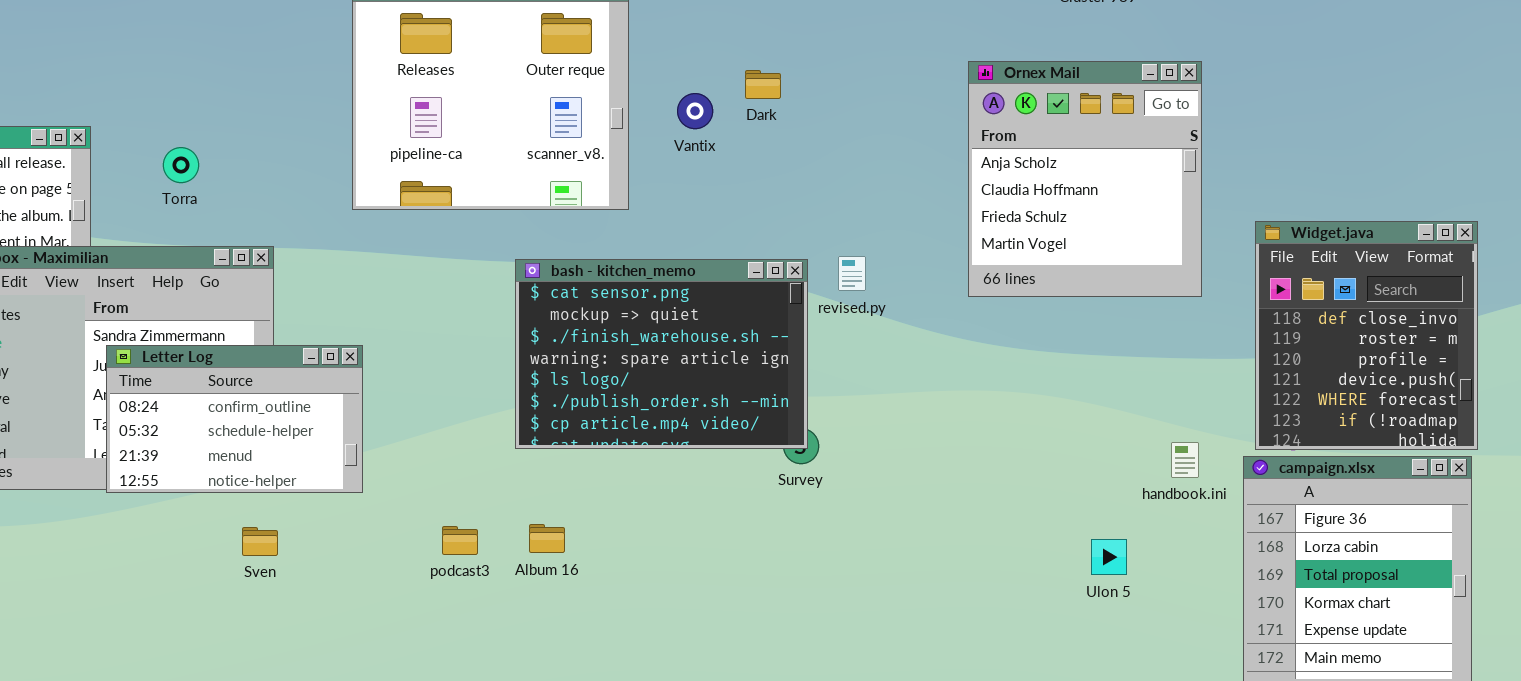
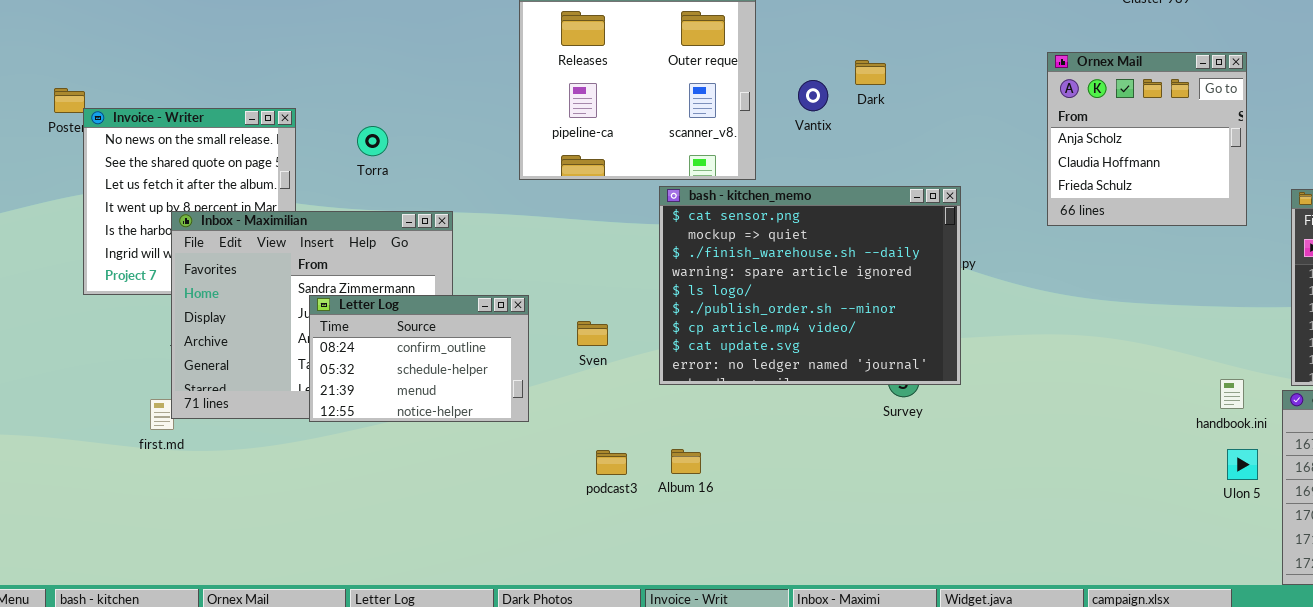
Ornex Mail: [968,61,1202,297] -> [1047,52,1247,226], resized
bash - kitchen_memo: [515,259,808,449] -> [659,186,961,385], resized
Sven: [242,527,278,556] -> [577,321,608,346], moved
Ulon 5: [1091,539,1127,575] -> [1227,449,1258,480], moved

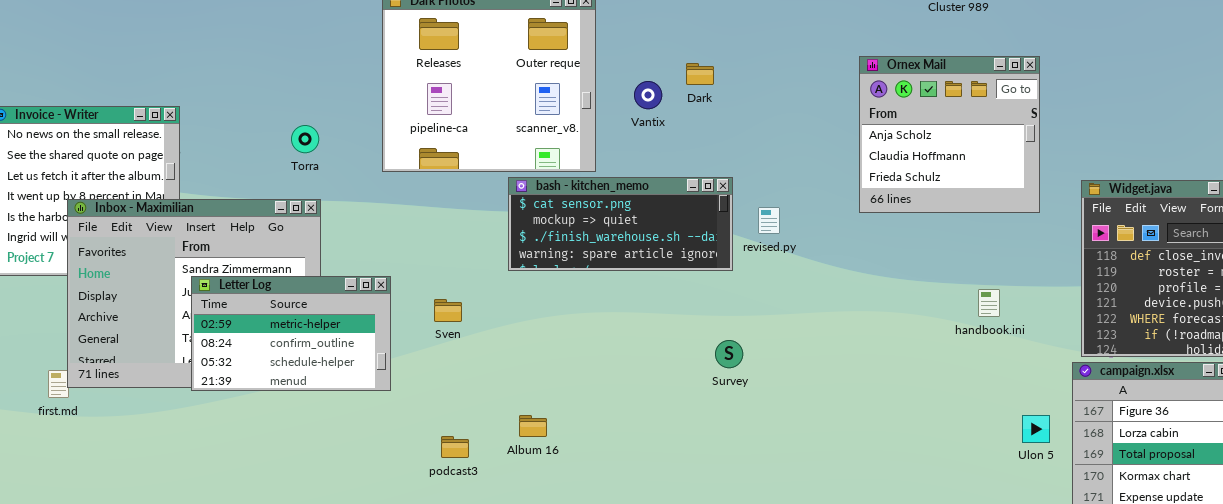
Torra: [357,126,388,156] -> [291,125,319,153], moved
bash - kitchen_memo: [659,186,961,385] -> [508,177,733,271], resized
Letter Log: [309,295,529,422] -> [191,276,391,391], scrolled up 1 row
handbook.ini: [1220,379,1244,409] -> [978,289,1000,317], moved
podcast3: [596,450,627,475] -> [441,436,469,458], moved

